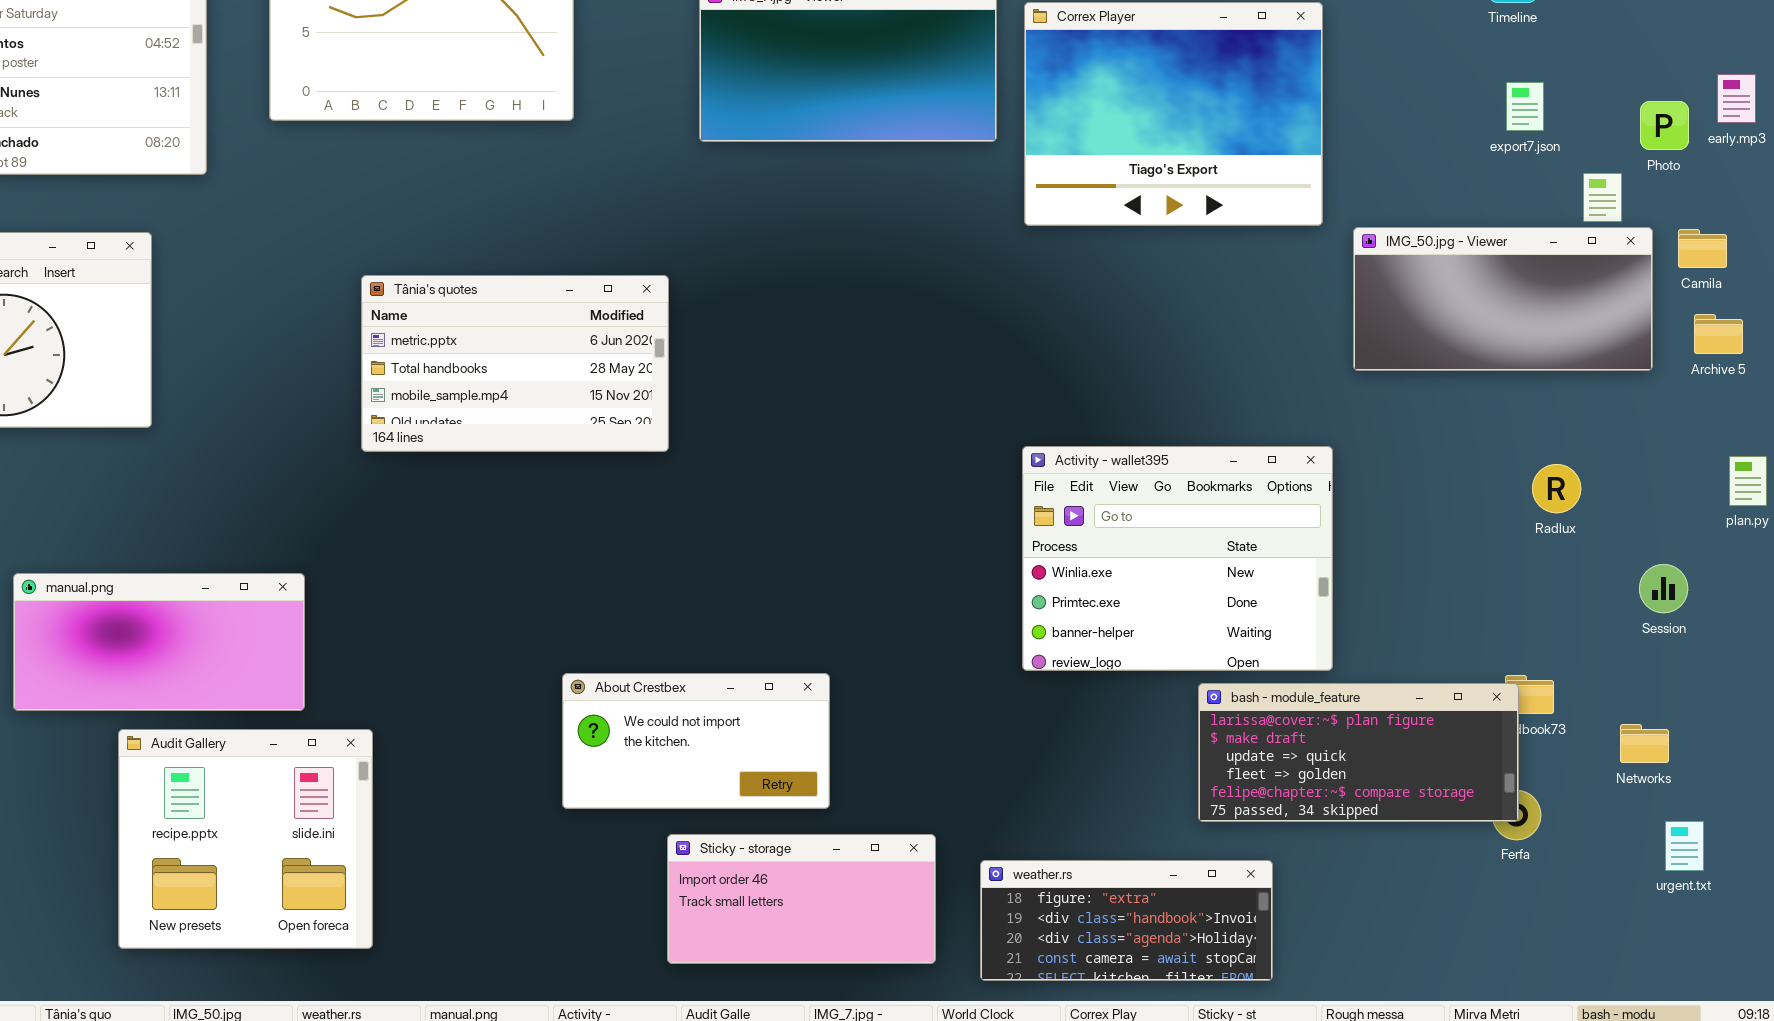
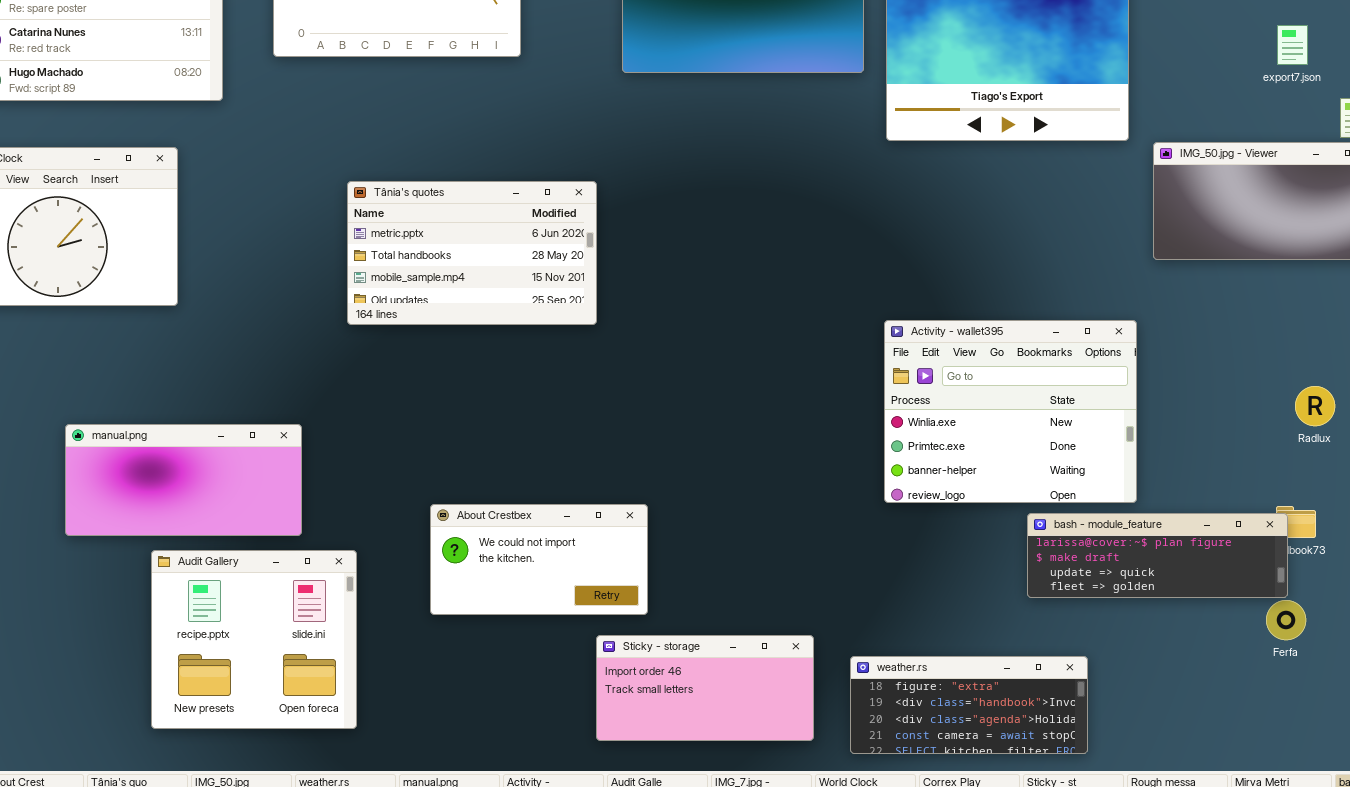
Radlux: [1532,464,1581,513] -> [1295,386,1335,426], moved
About Crestbex: [562,673,830,809] -> [430,504,648,615], moved
bash - module_feature: [1198,683,1519,822] -> [1027,513,1288,598], resized

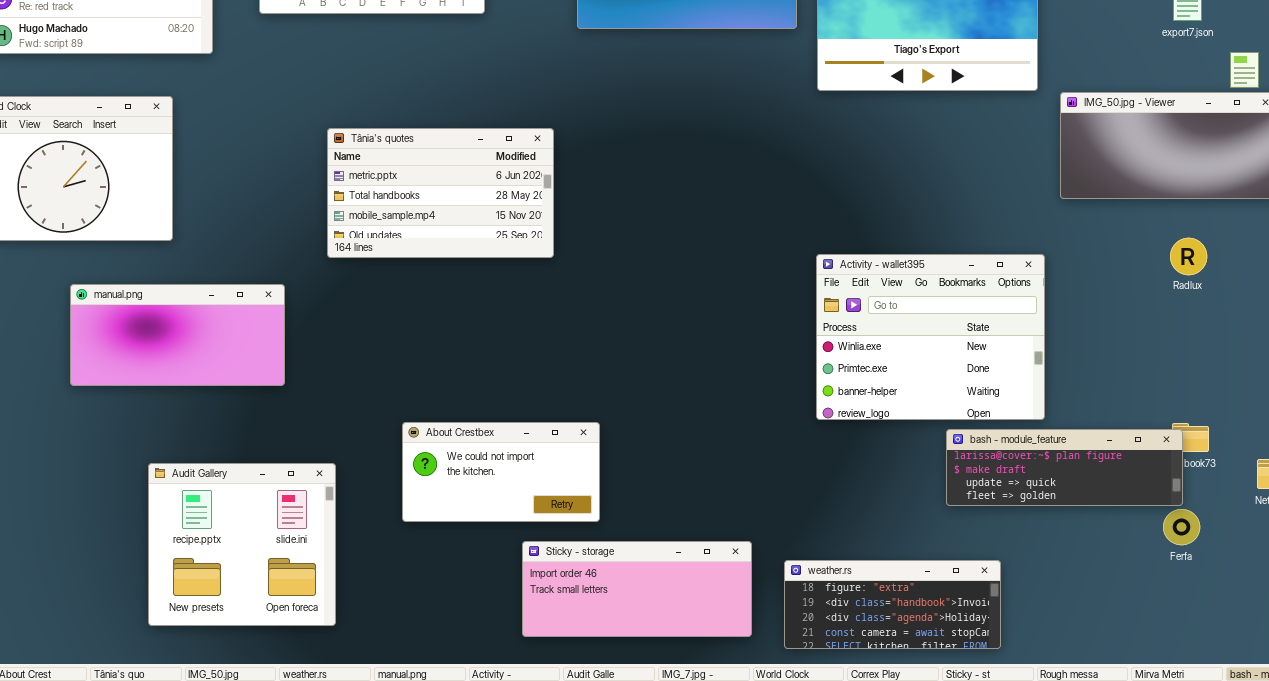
Radlux: [1295,386,1335,426] -> [1170,238,1207,275], moved
manual.png: [65,424,302,536] -> [70,284,285,386], moved
Sticky - storage: [596,635,814,741] -> [522,541,752,637], resized

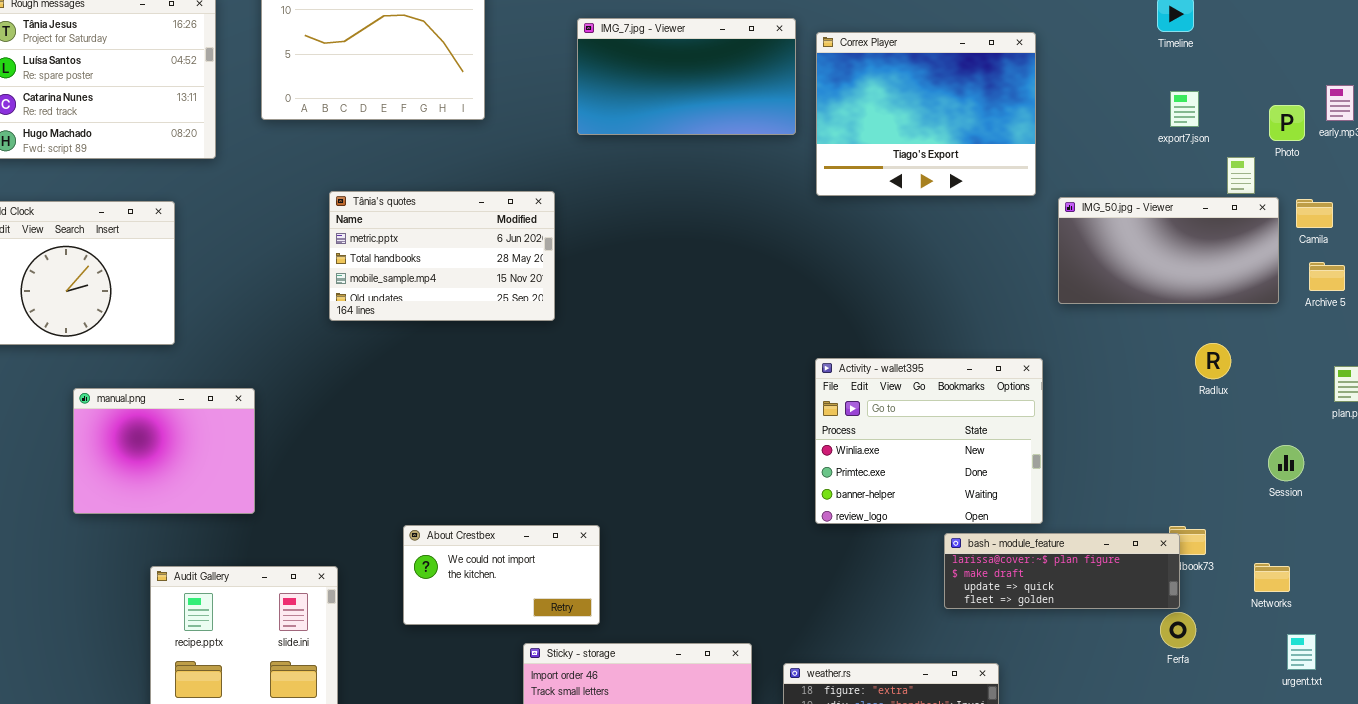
Tânia's quotes: [327,128,554,258] -> [329,191,555,321], moved
Radlux: [1170,238,1207,275] -> [1195,343,1231,379], moved
manual.png: [70,284,285,386] -> [73,388,255,514], resized

